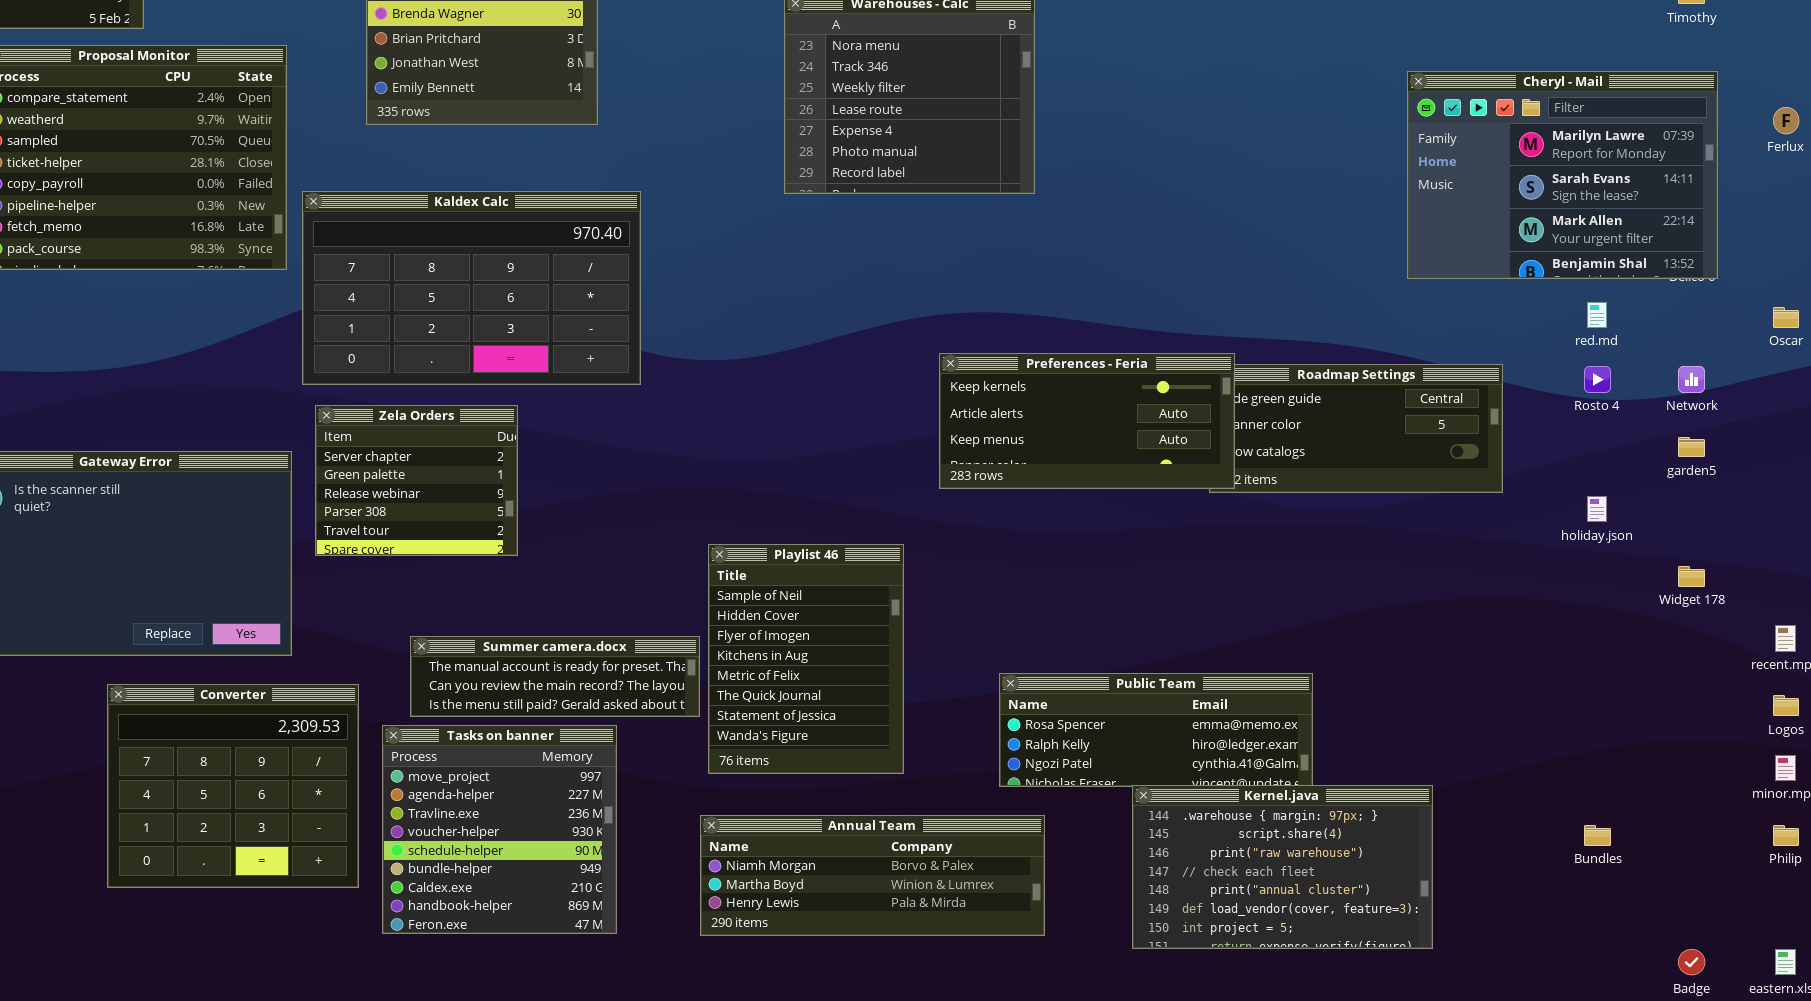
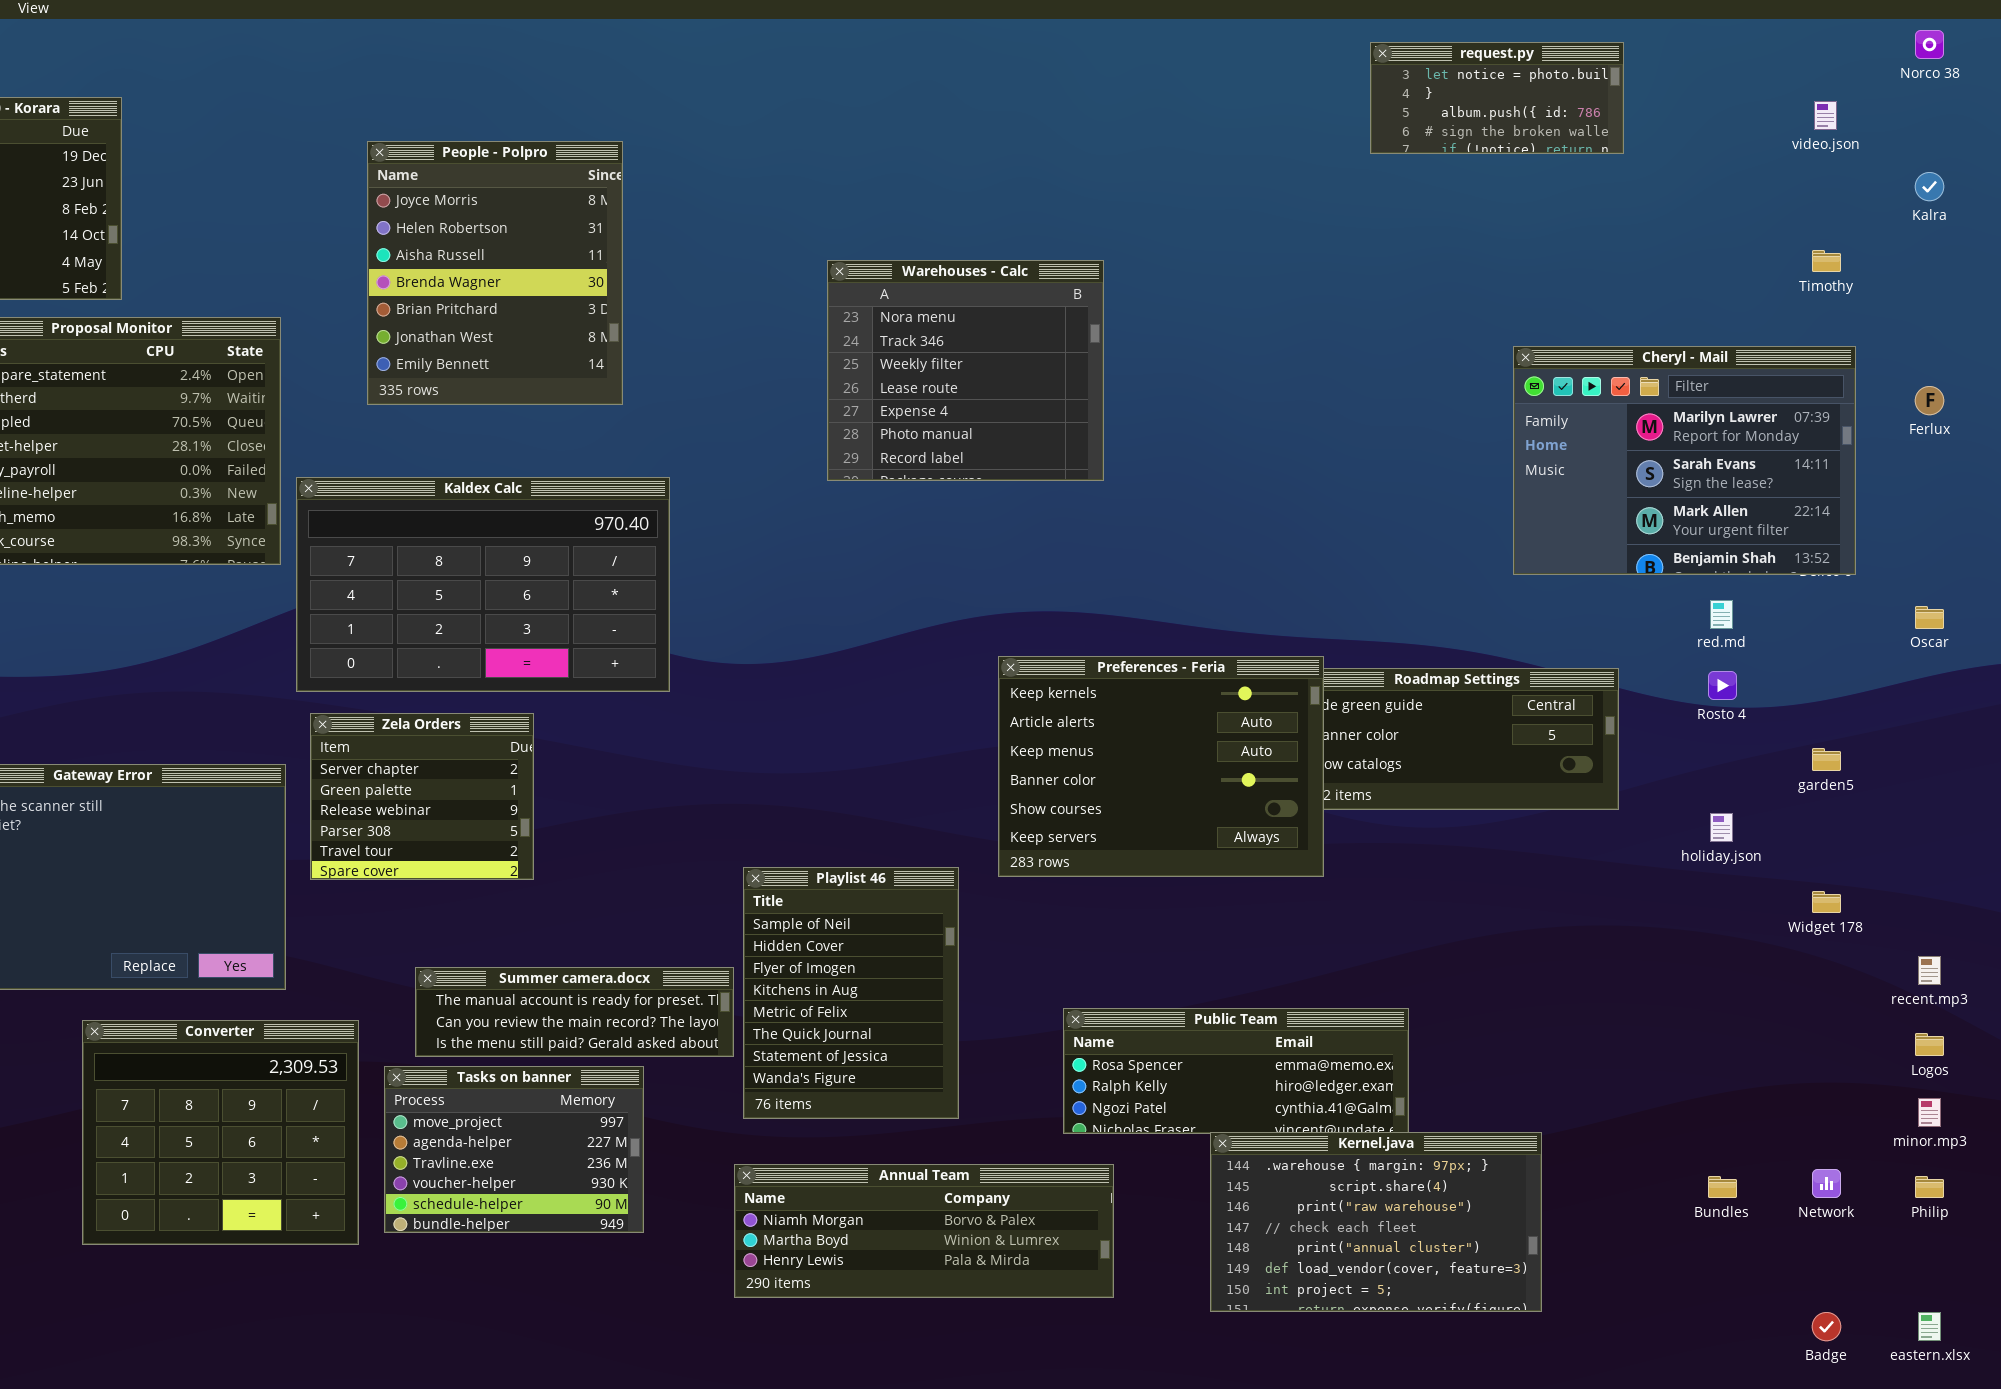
Preferences - Feria: [939,353,1235,489] -> [998,656,1324,877], resized
Network: [1678,366,1705,393] -> [1812,1169,1841,1198], moved
Tasks on banner: [382,725,617,934] -> [384,1066,644,1233], resized

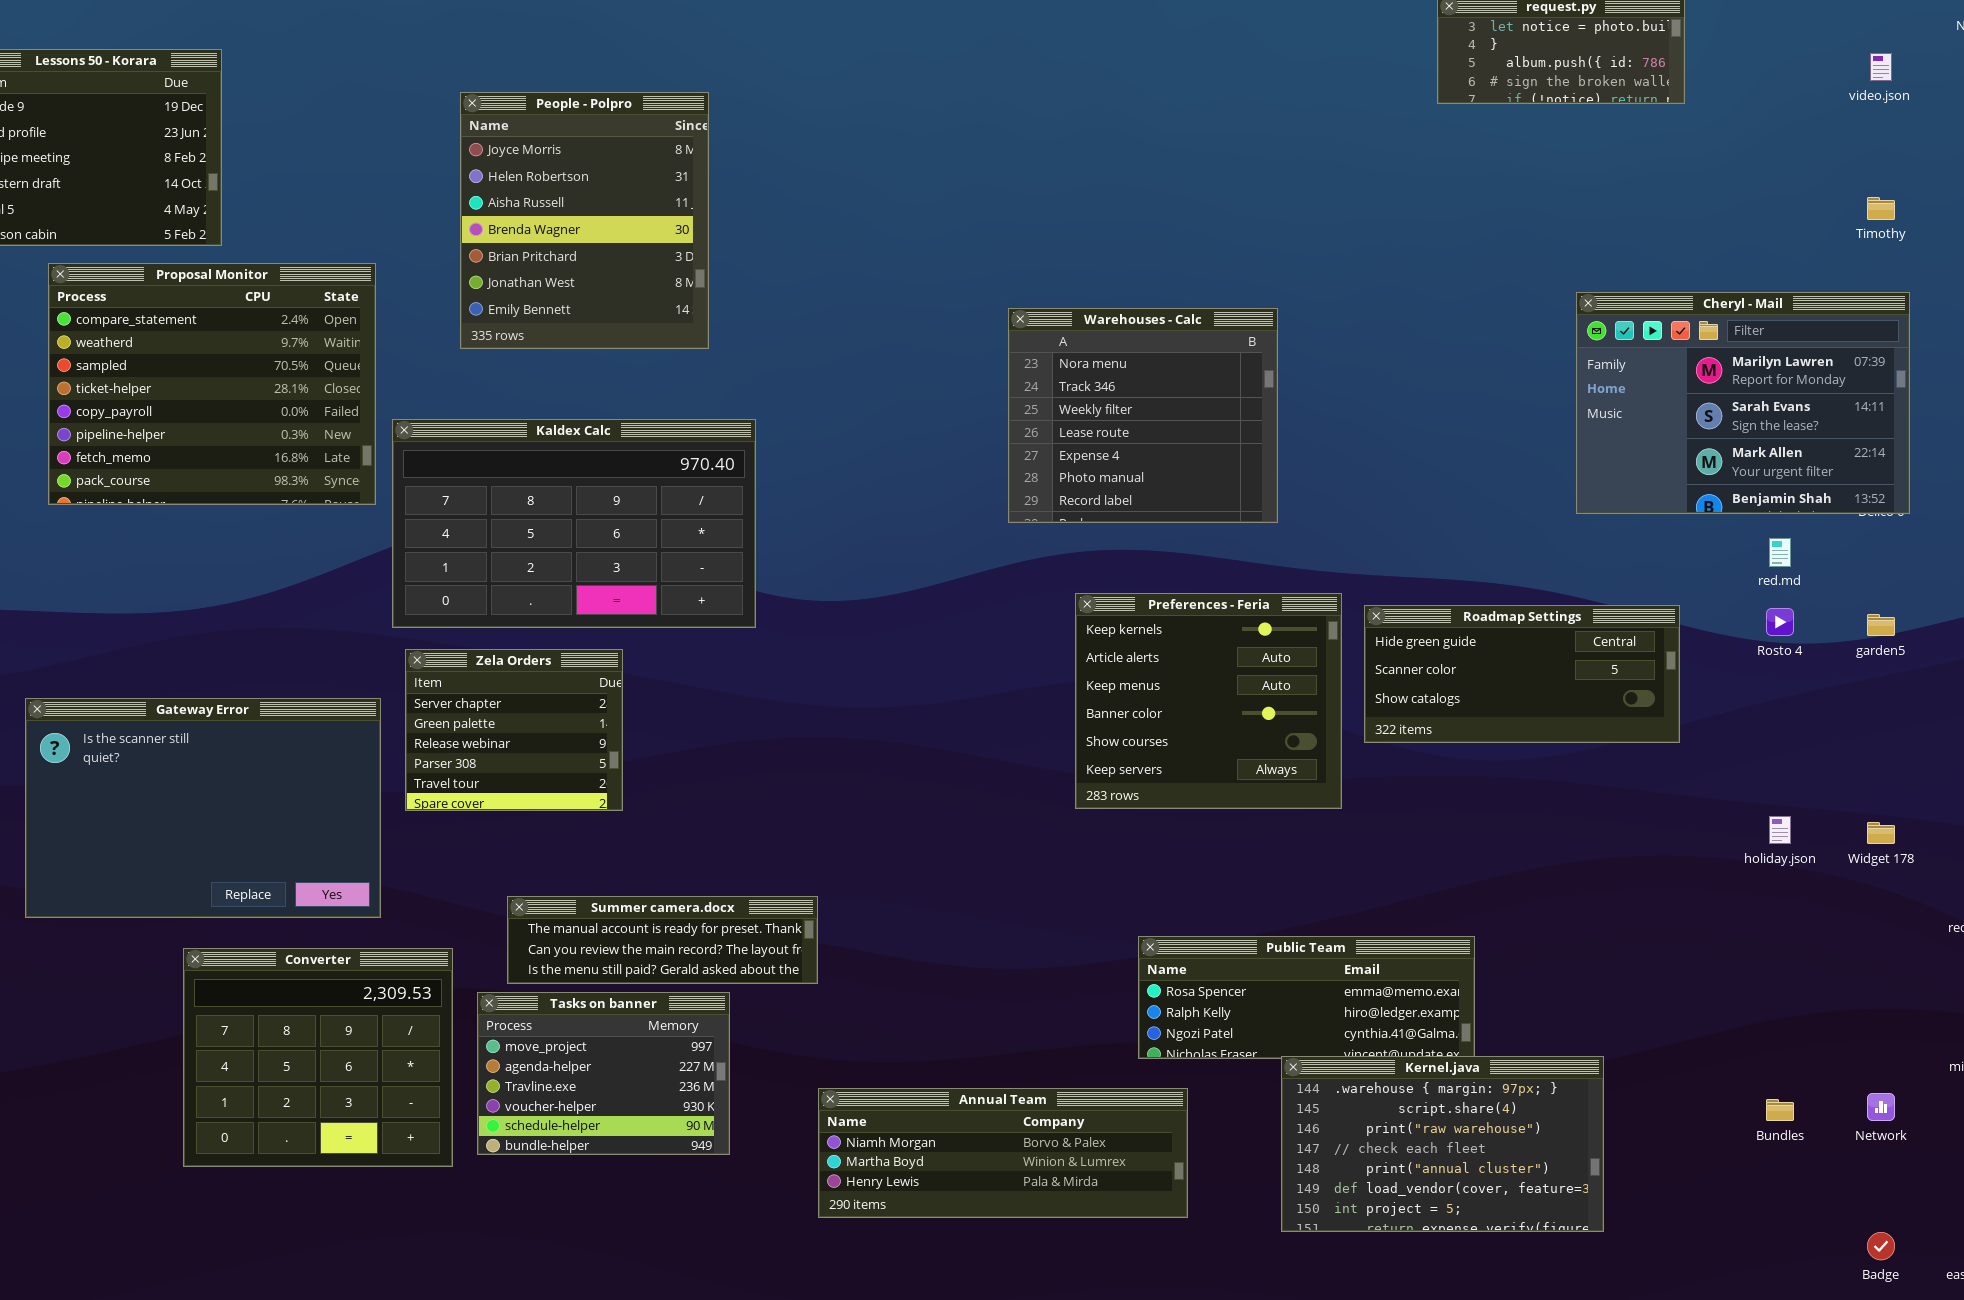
Warehouses - Calc: [827,260,1104,481] -> [1008,308,1278,523], moved
Preferences - Feria: [998,656,1324,877] -> [1075,593,1342,809], resized
garden5: [1812,748,1841,771] -> [1867,614,1895,636], moved
holiday.json: [1710,813,1733,842] -> [1769,816,1791,844], moved
Playlist 46: [743,867,959,1119] -> none, closed

